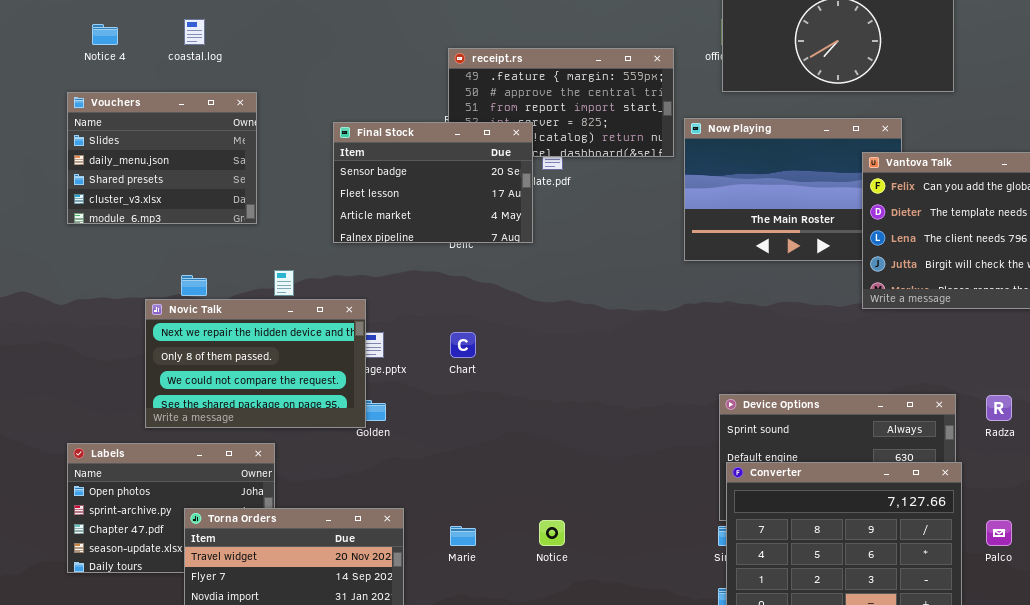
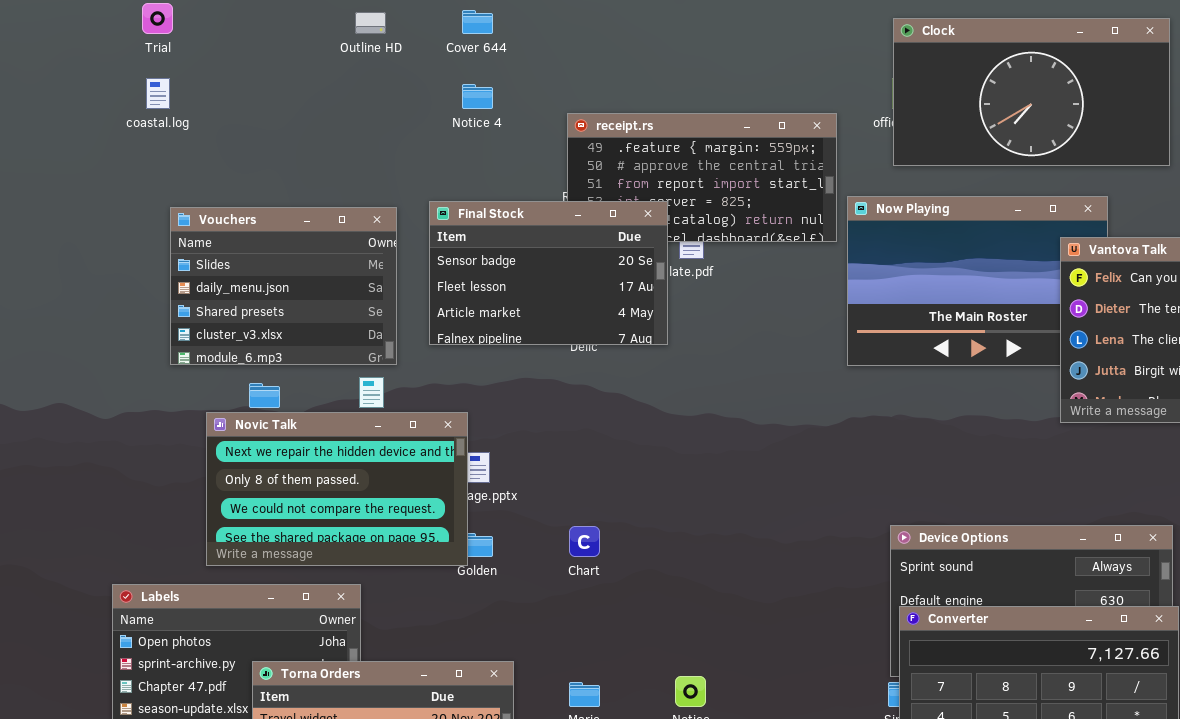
coastal.log: [184,19,205,45] -> [146,78,170,109], moved
Notice 4: [92,24,118,45] -> [462,84,493,109], moved
Vouchers: [67,92,257,224] -> [170,207,397,365], moved
Chart: [450,332,476,358] -> [569,526,600,557], moved

